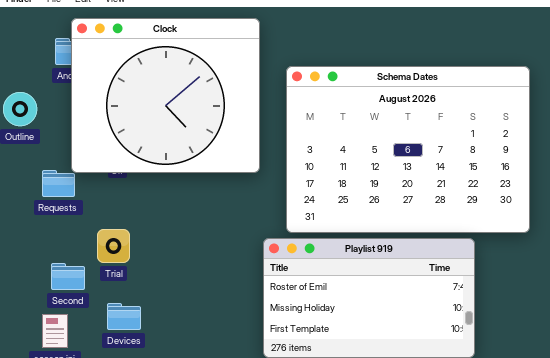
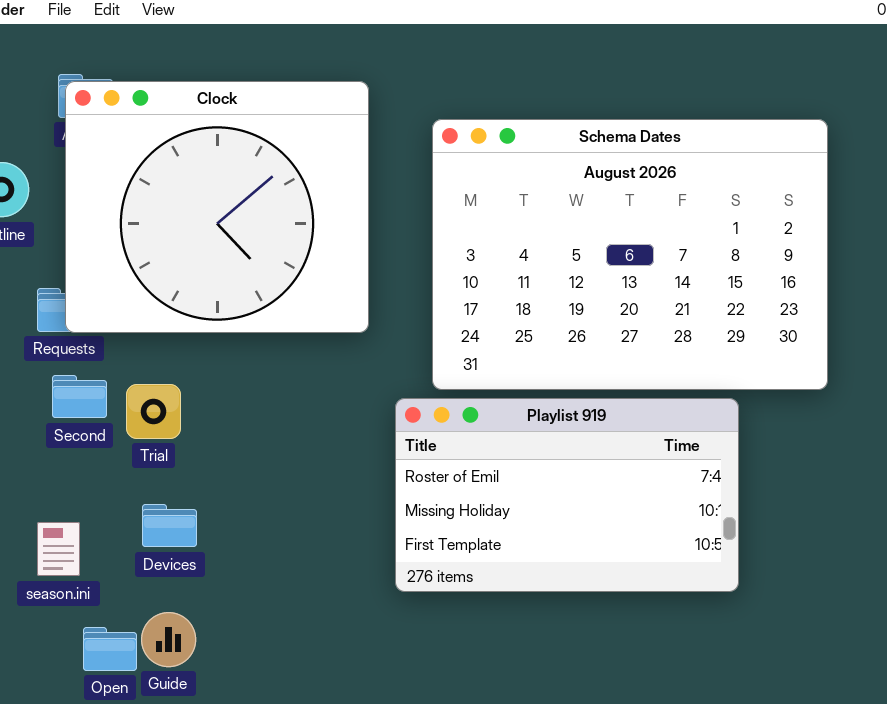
Clock: [71,18,260,173] -> [65,81,369,333], moved
Second: [51,263,85,290] -> [52,375,107,418], moved

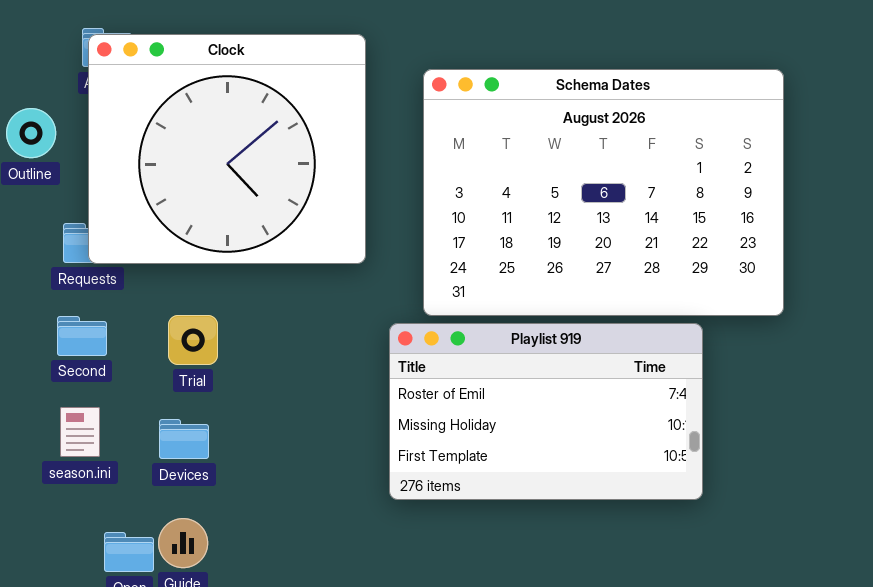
Second: [52,375,107,418] -> [57,316,107,356], moved
Trial: [126,384,181,439] -> [168,315,218,365], moved
season.ini: [37,522,80,576] -> [60,407,100,457], moved

